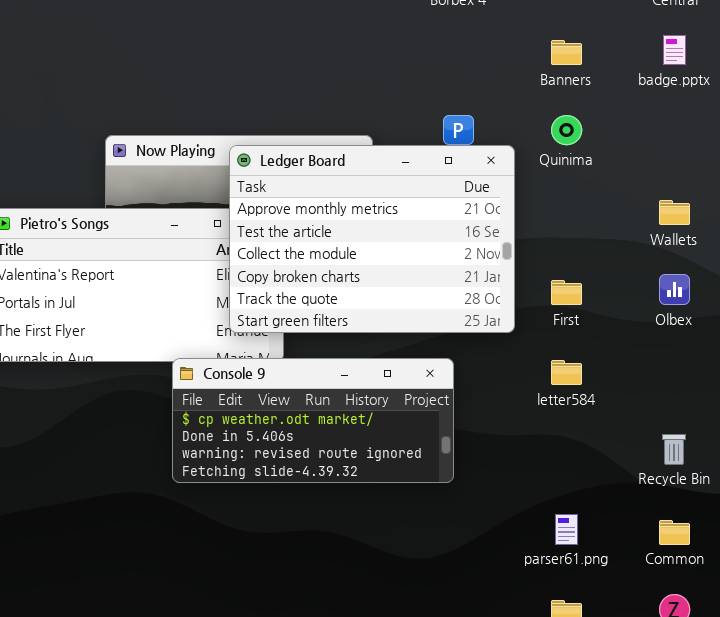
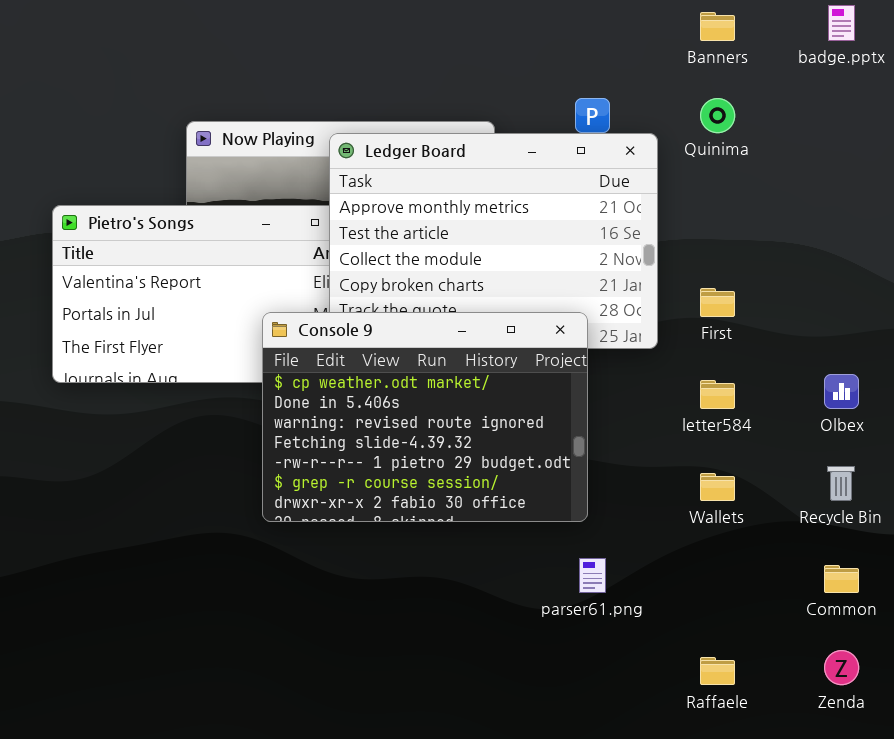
Wallets: [659,200,690,225] -> [700,473,735,501], moved
Olbex: [659,274,690,305] -> [824,374,859,409], moved
Console 9: [172,358,454,483] -> [262,312,588,522], resized
parser61.png: [555,514,578,545] -> [579,558,606,593], moved

